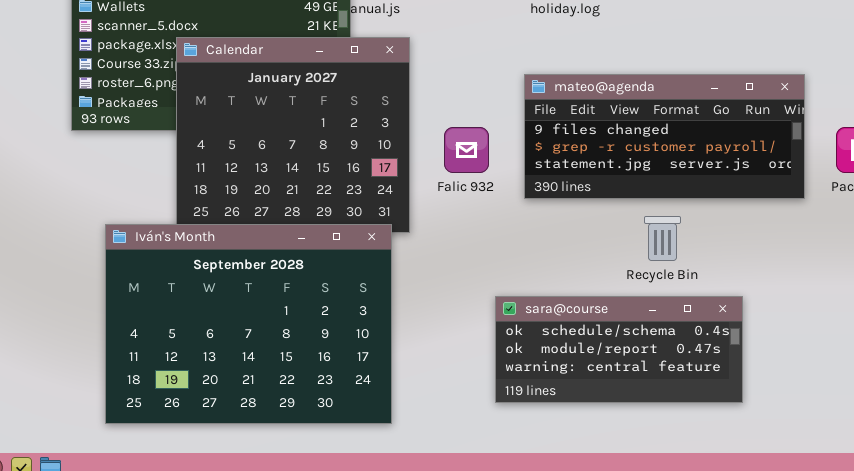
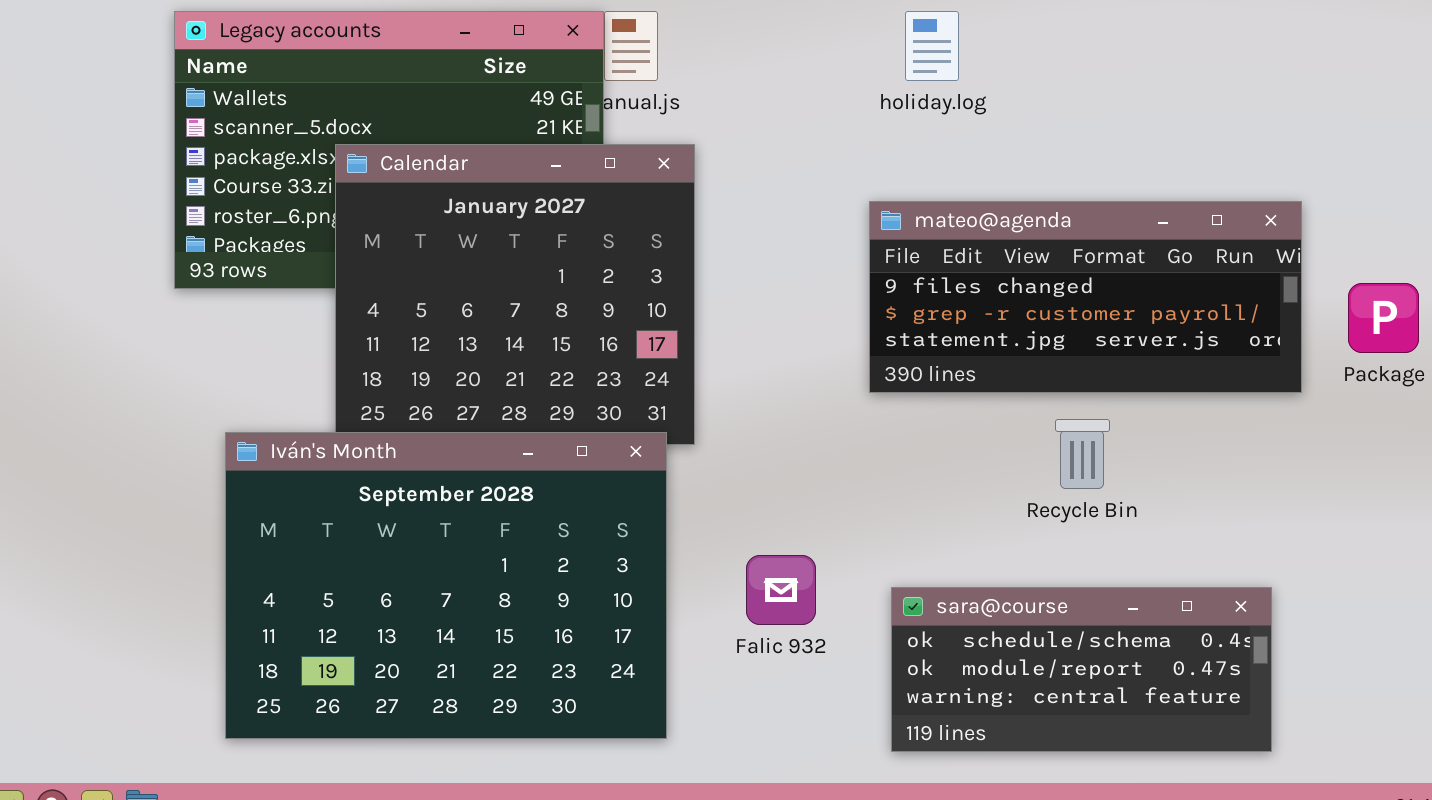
Falic 932: [444,127,489,173] -> [746,555,816,625], moved
sara@course: [495,296,743,403] -> [891,587,1272,752], moved

